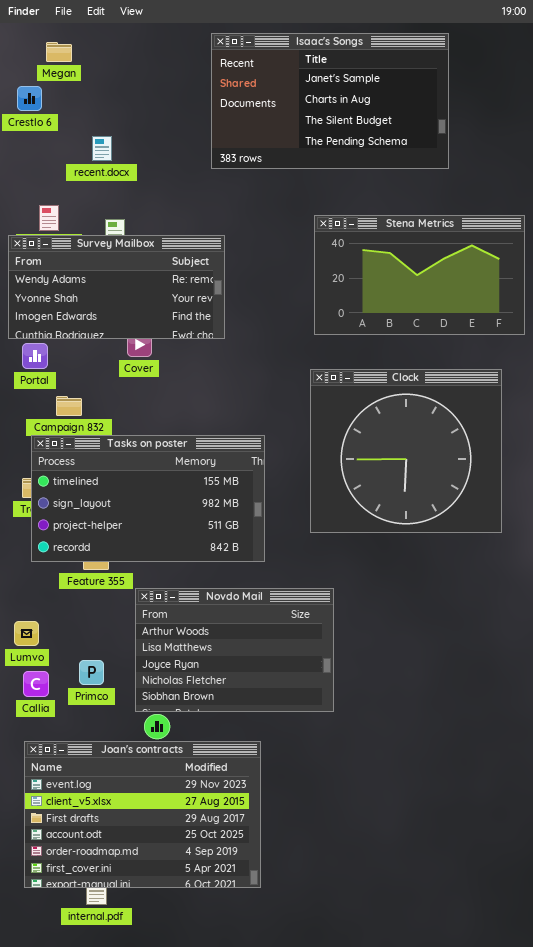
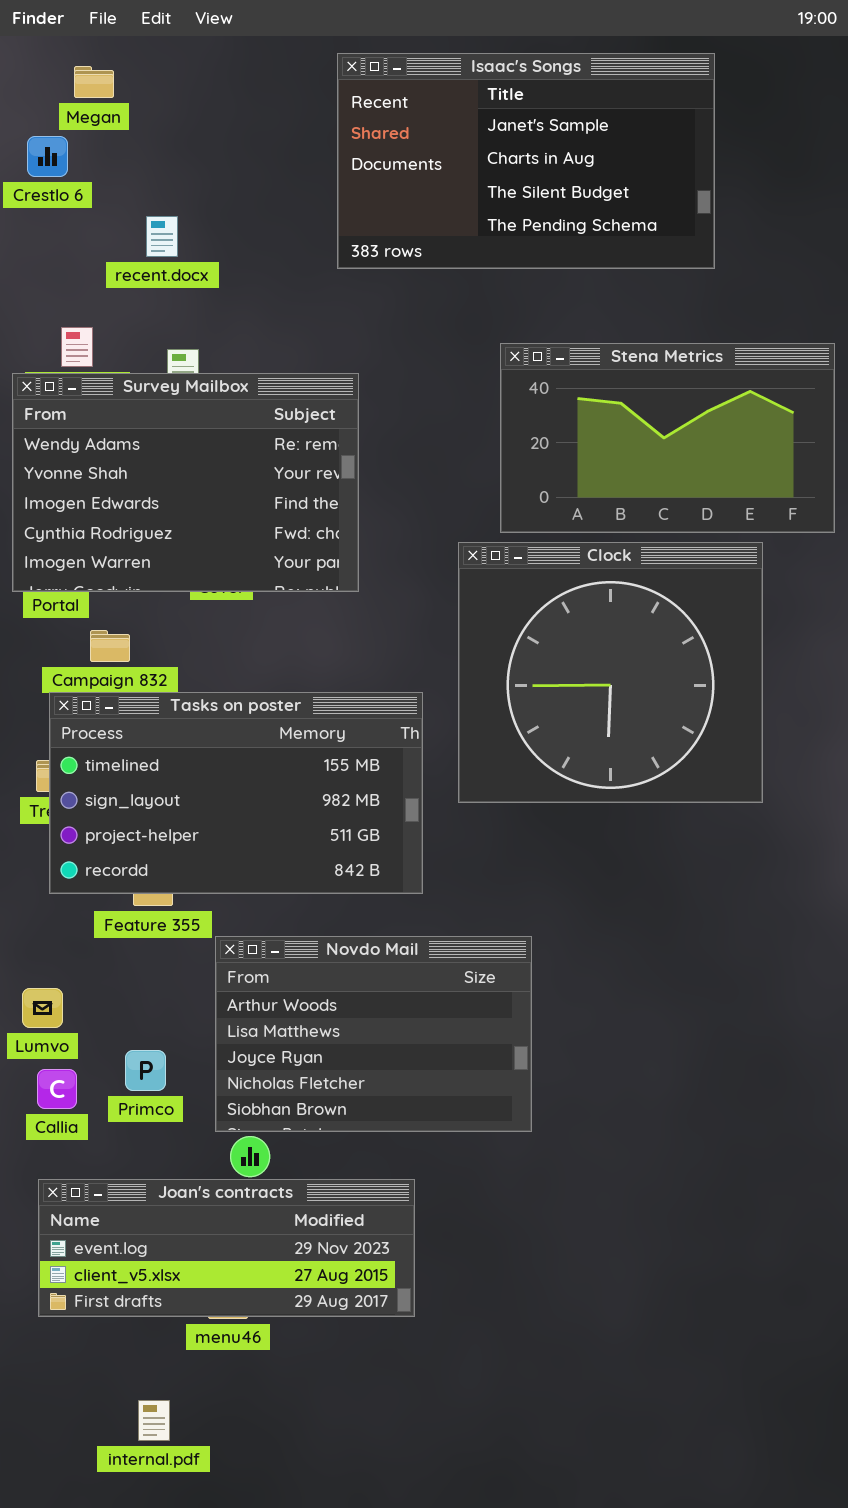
Survey Mailbox: [8,235,225,339] -> [12,373,359,592], resized
Clock: [310,369,502,533] -> [458,542,763,803], moved
Joan's contracts: [24,741,261,888] -> [38,1179,415,1317], resized

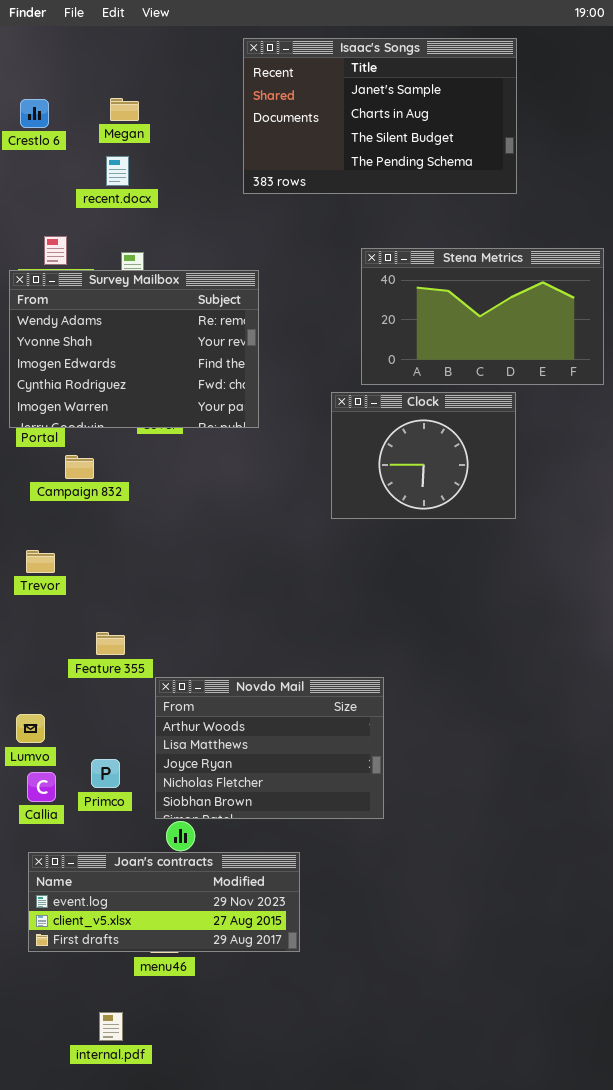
Megan: [74,66,114,98] -> [110,98,139,121], moved
Clock: [458,542,763,803] -> [331,392,516,519], resized
Tasks on poster: [49,692,423,894] -> none, closed

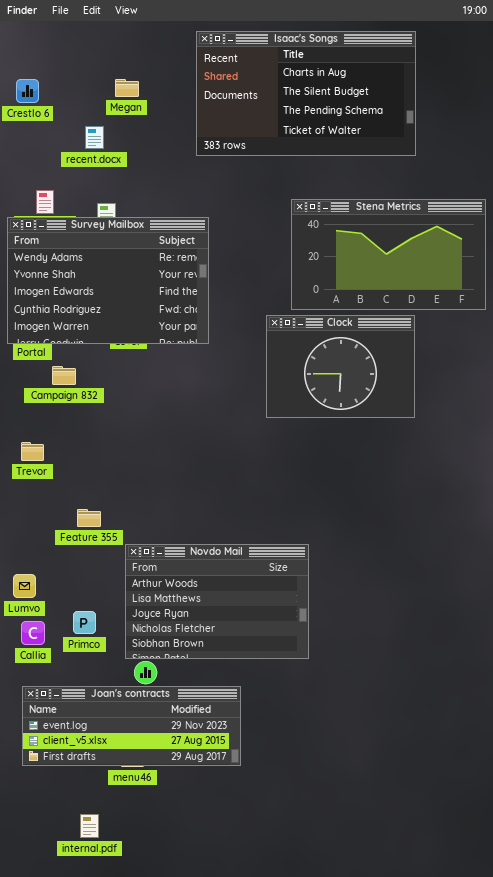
Isaac's Songs: [243,38,517,194] -> [196,31,416,156], scrolled down 1 row
Megan: [110,98,139,121] -> [115,79,139,97], moved

